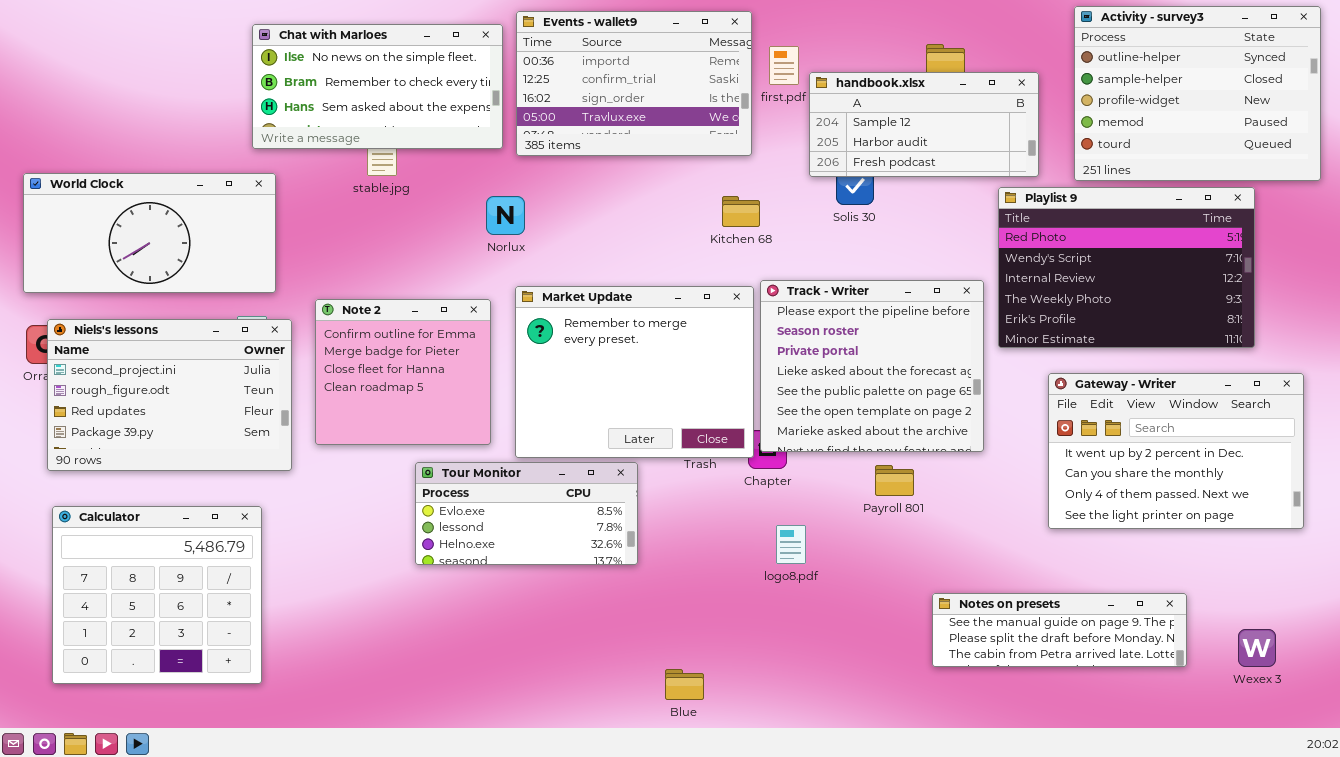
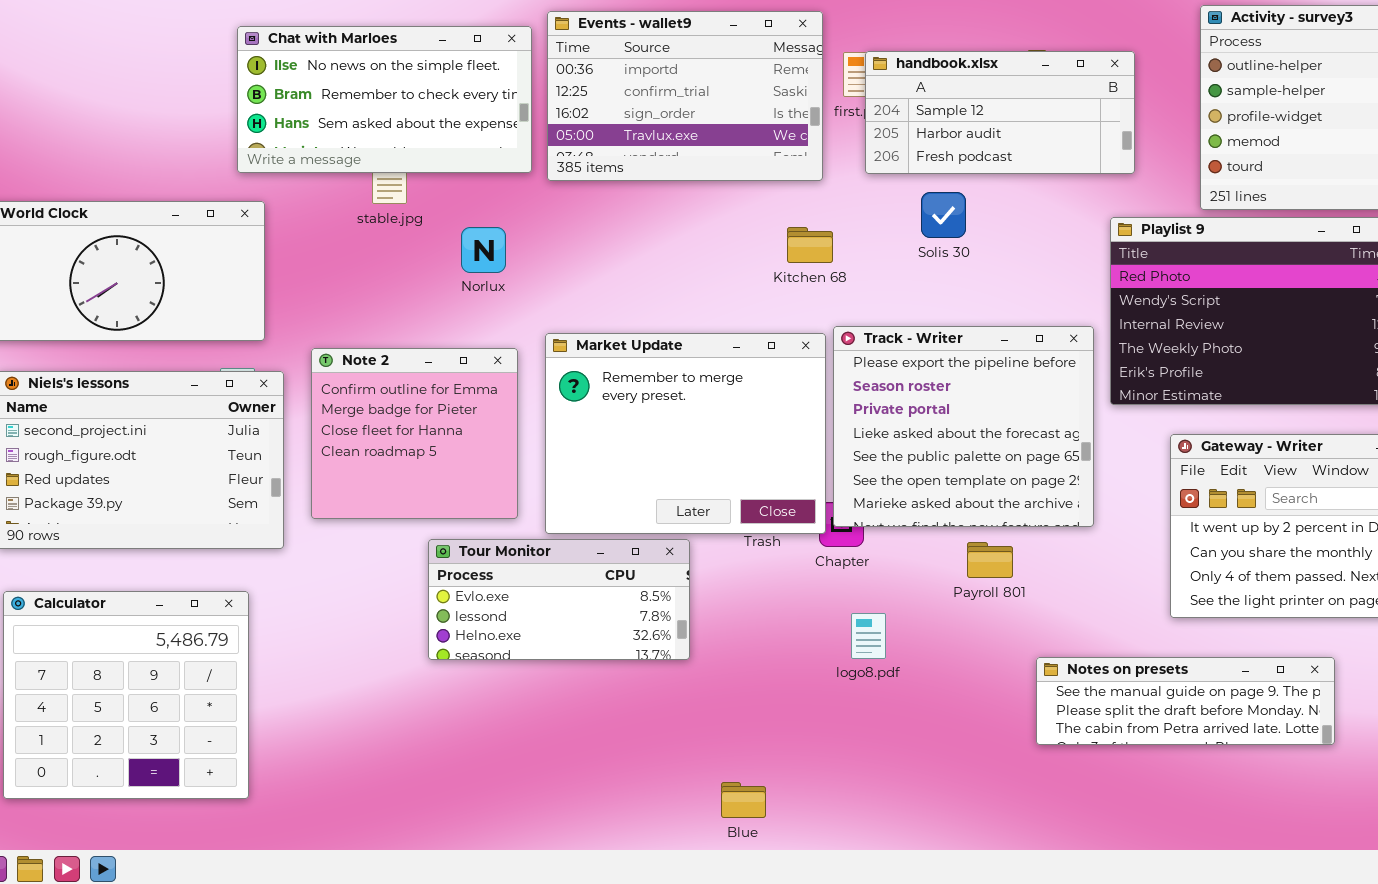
handbook.xlsx: [809,72,1039,177] -> [865,51,1135,174], moved
Norlux: [486,196,525,235] -> [461,227,506,273], moved
Notes on presets: [932,593,1187,667] -> [1036,657,1335,745], moved

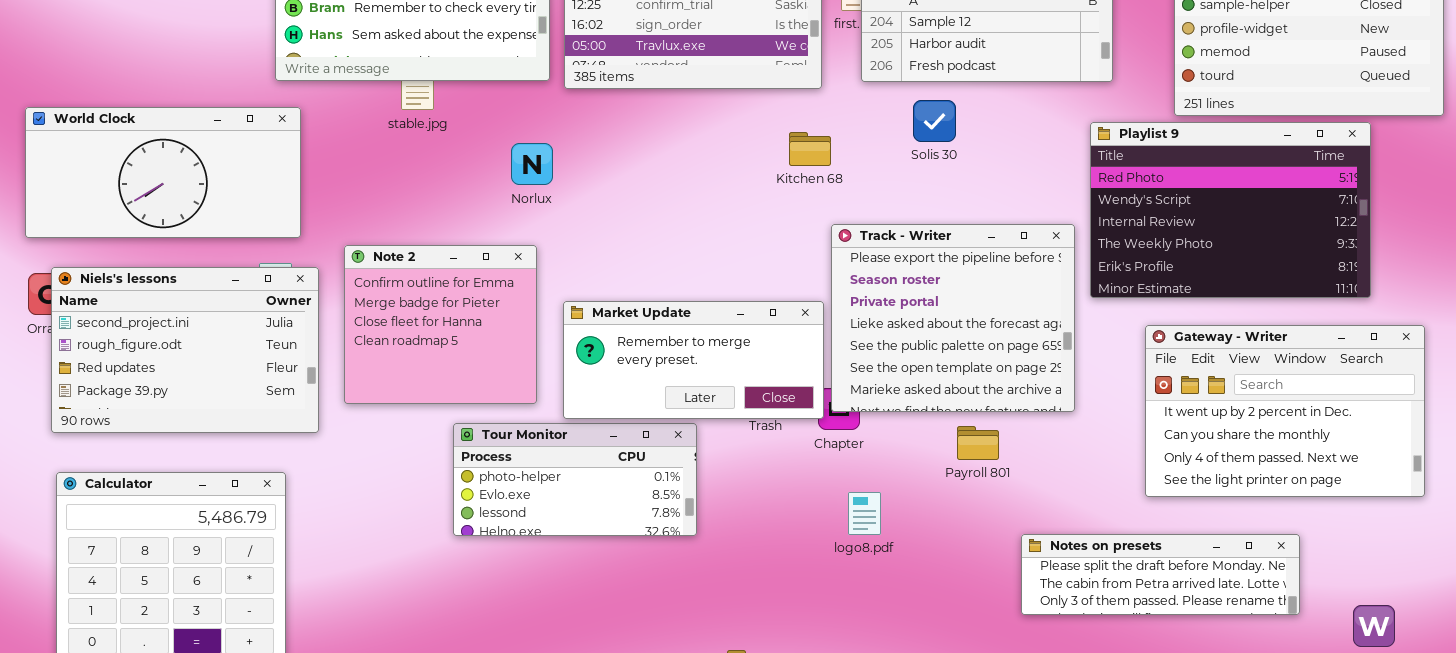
Norlux: [461,227,506,273] -> [511,143,553,185], moved
Market Update: [545,333,826,534] -> [563,301,824,419], resized
Tour Monitor: [428,539,690,660] -> [453,423,697,536], scrolled up 1 row
Notes on presets: [1036,657,1335,745] -> [1021,534,1300,615], scrolled down 1 row

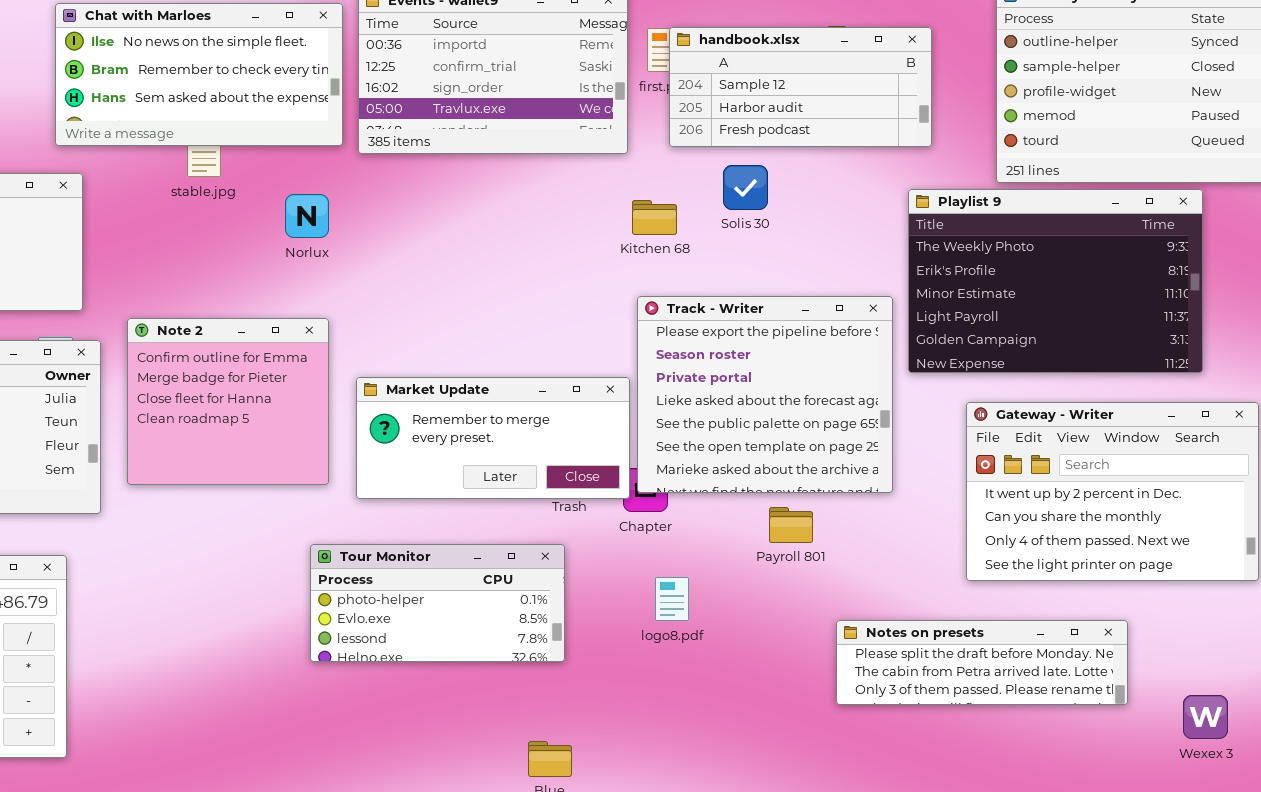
Playlist 9: [1090,122,1371,298] -> [908,189,1203,373], scrolled down 3 rows
Kitchen 68: [789,132,831,166] -> [632,200,677,235], moved
Norlux: [511,143,553,185] -> [285,194,329,238], moved
Tour Monitor: [453,423,697,536] -> [310,544,565,662], moved

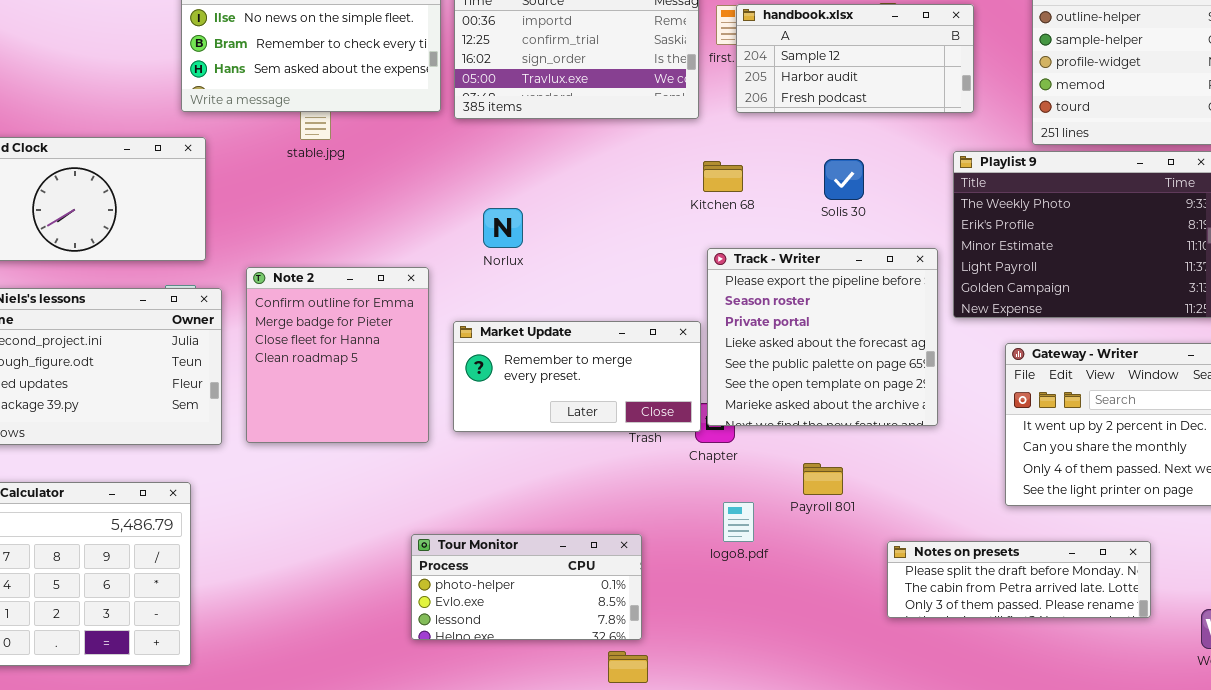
Solis 30: [723,165,768,210] -> [824,159,864,200], moved
Norlux: [285,194,329,238] -> [483,208,523,248], moved
Note 2: [127,318,329,485] -> [246,267,429,443], resized
Payroll 801: [769,507,813,543] -> [803,463,843,495], moved
Tour Monitor: [310,544,565,662] -> [411,534,642,640], moved

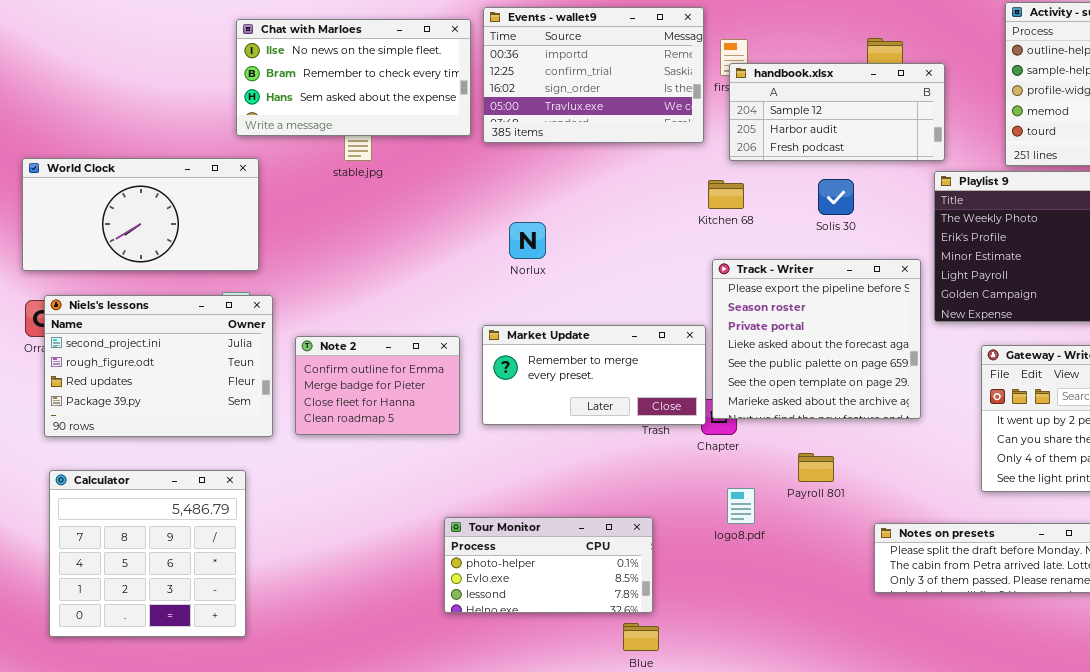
handbook.xlsx: [736,4,974,113] -> [729,63,945,161], moved
Note 2: [246,267,429,443] -> [295,336,460,435], resized

